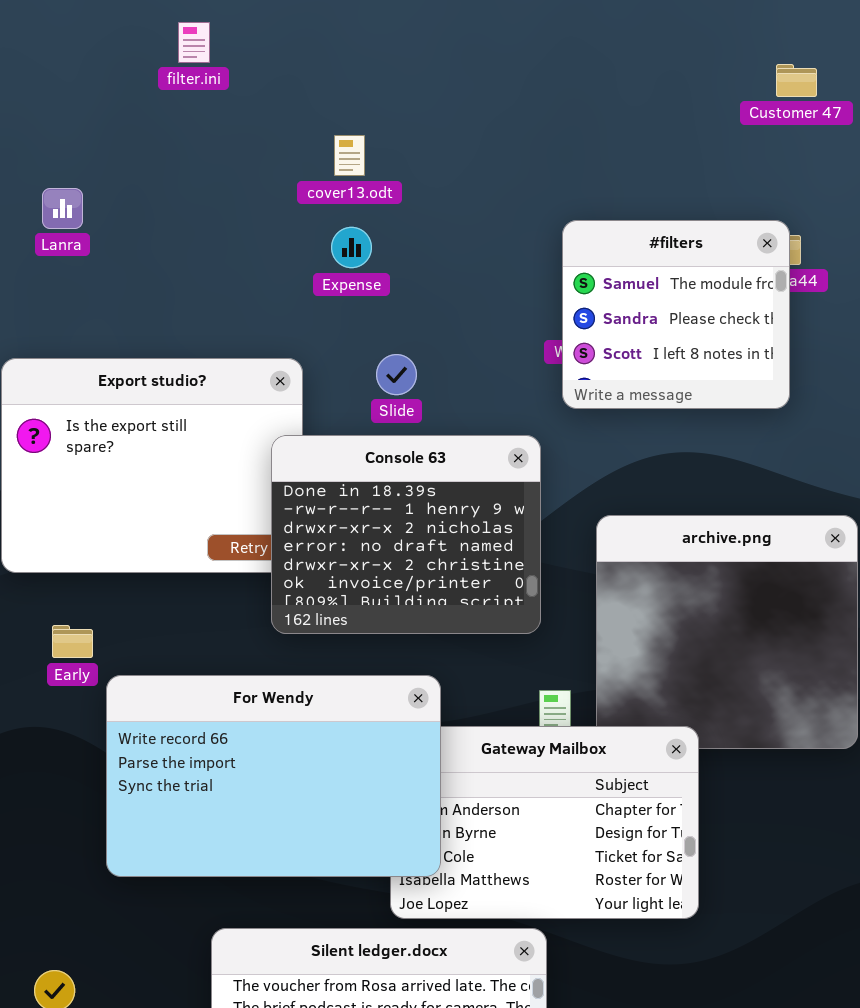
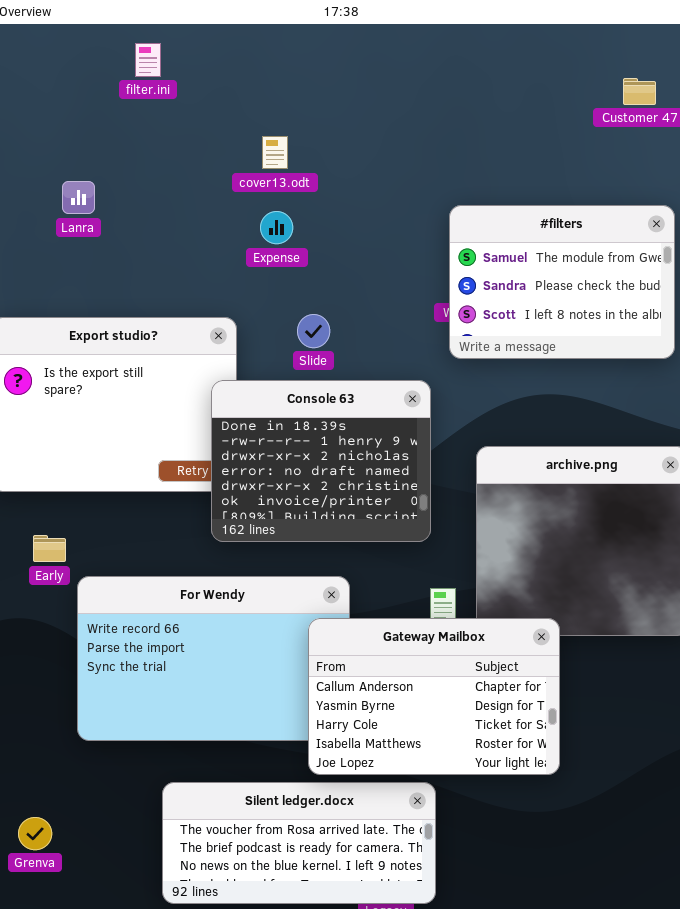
Lanra: [42,188,83,229] -> [62,181,95,214], moved
#filters: [562,220,790,409] -> [449,205,675,359], resized
Gateway Mailbox: [390,726,699,919] -> [308,618,560,775], raised

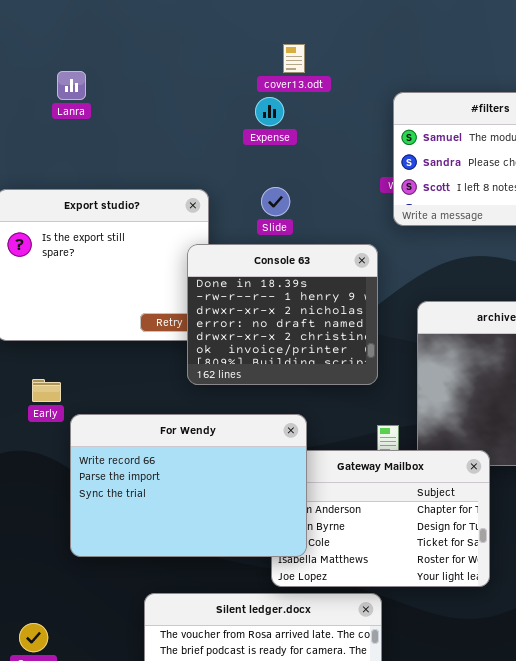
cover13.odt: [262,136,288,169] -> [283,44,305,73], moved
Expense: [260,211,293,244] -> [255,97,284,126], moved
For Wendy: [77,576,350,741] -> [70,414,307,557], raised

